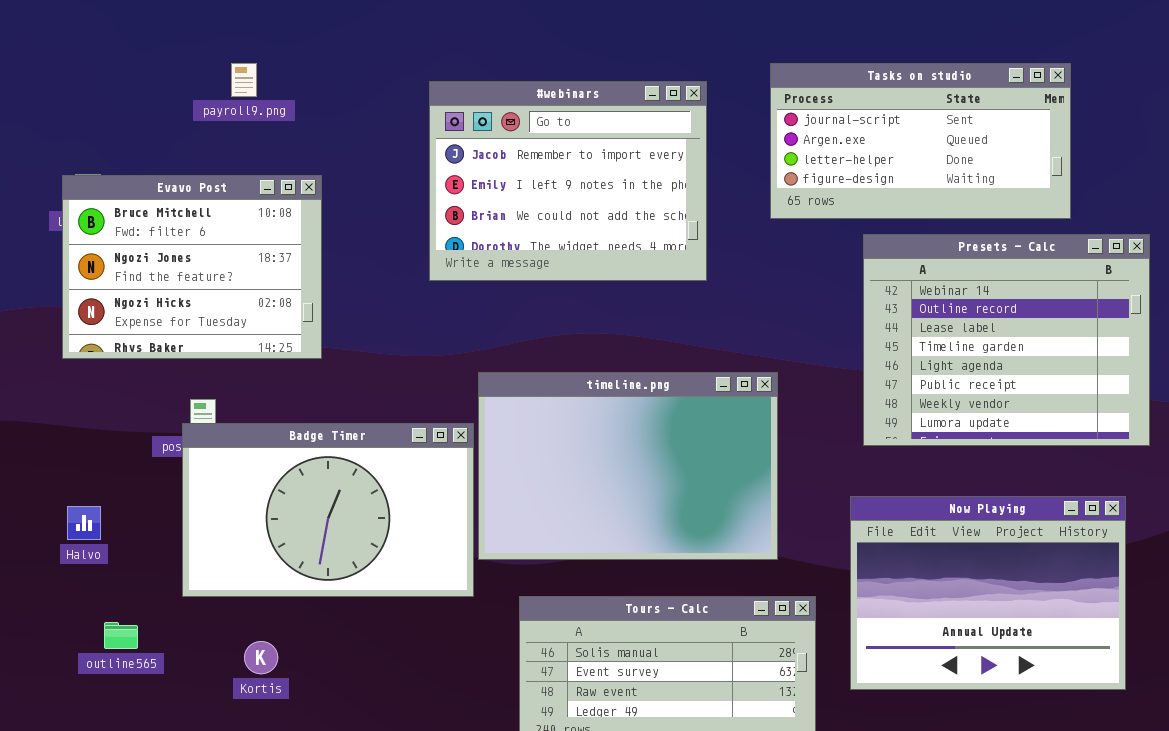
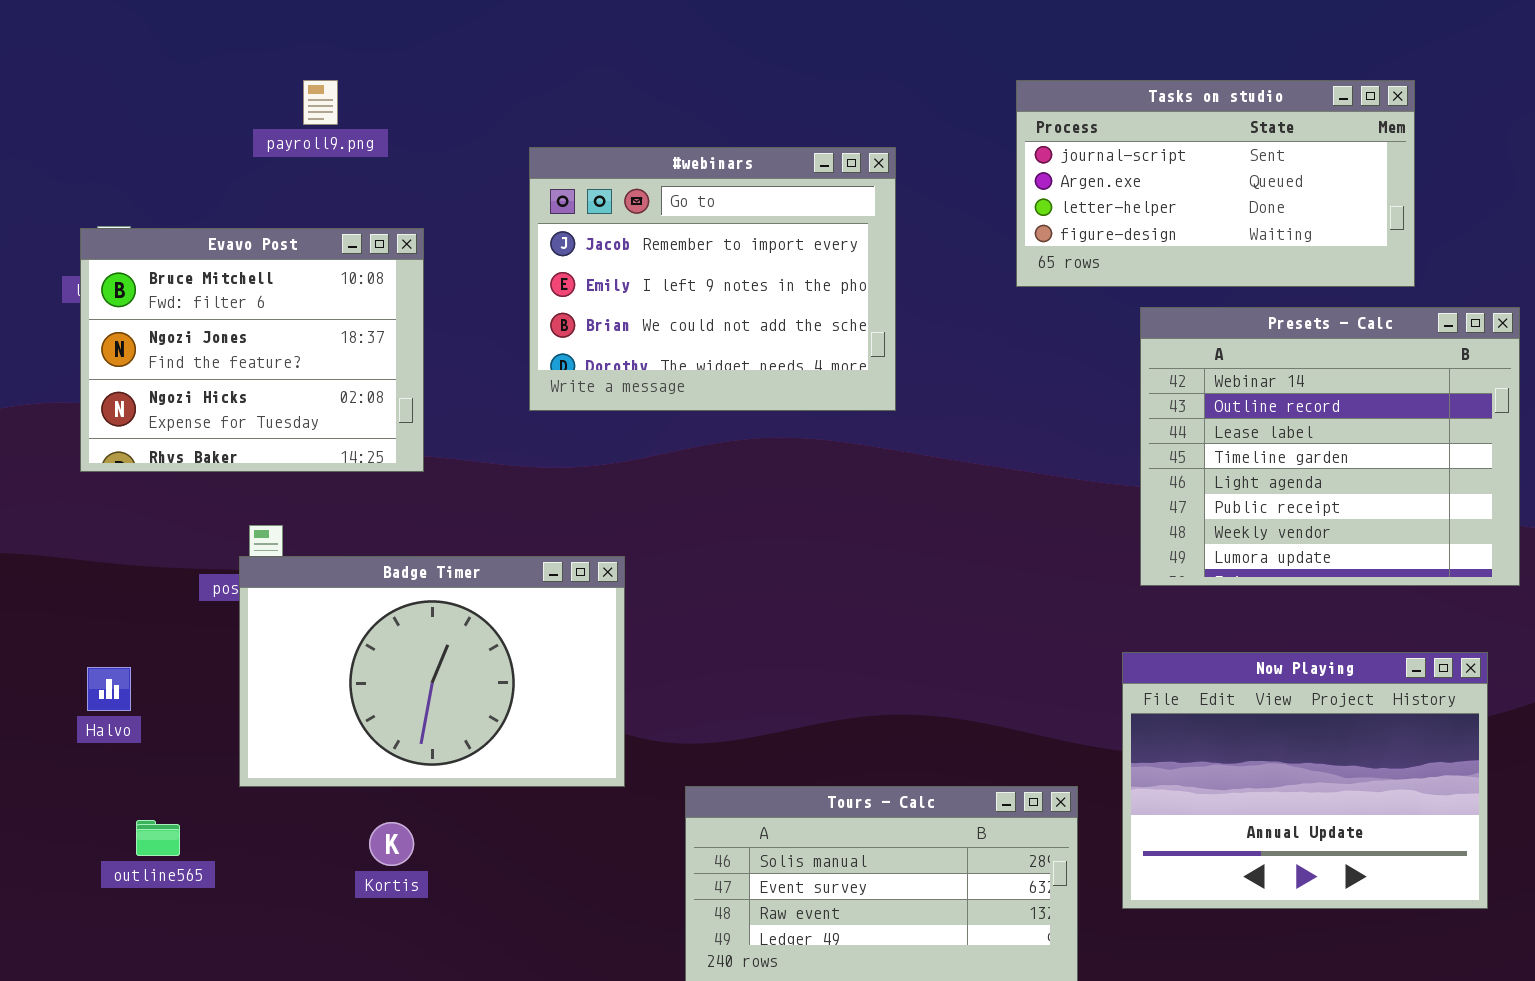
#webinars: [429,81,707,281] -> [529,147,896,411], moved
timeline.png: [478,372,778,560] -> none, closed
Kortis: [244,641,278,674] -> [369,822,414,866], moved

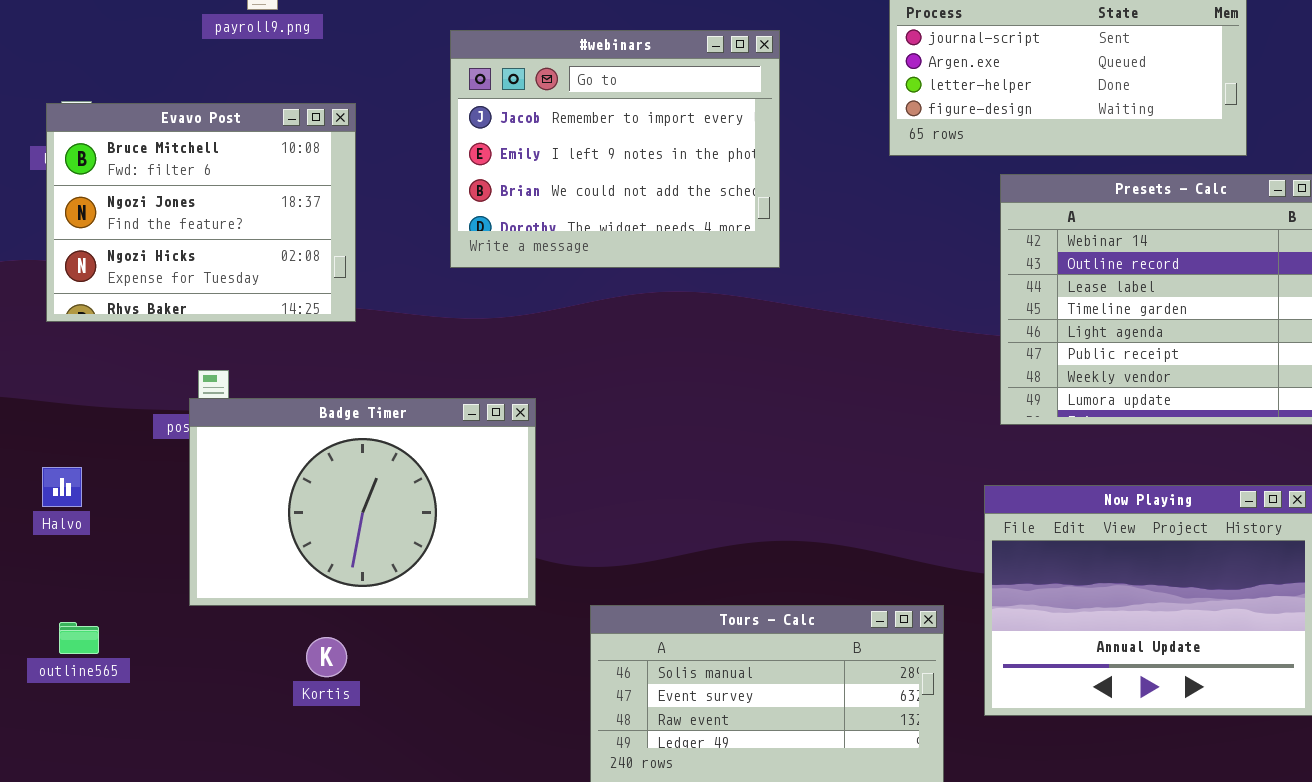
Halvo: [87,667,131,711] -> [42,467,82,507], moved
outline565: [136,820,180,856] -> [59,622,99,654], moved

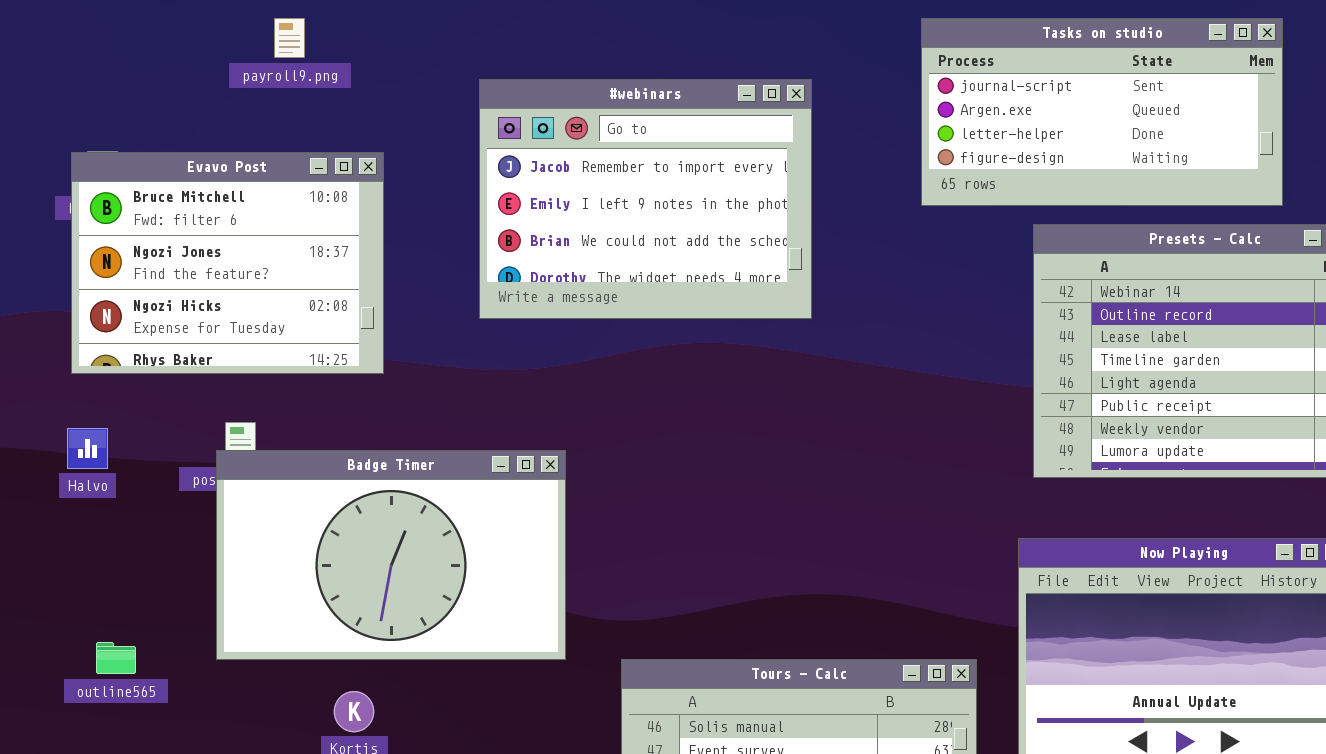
Halvo: [42,467,82,507] -> [67,428,108,469], moved
outline565: [59,622,99,654] -> [96,642,136,674], moved

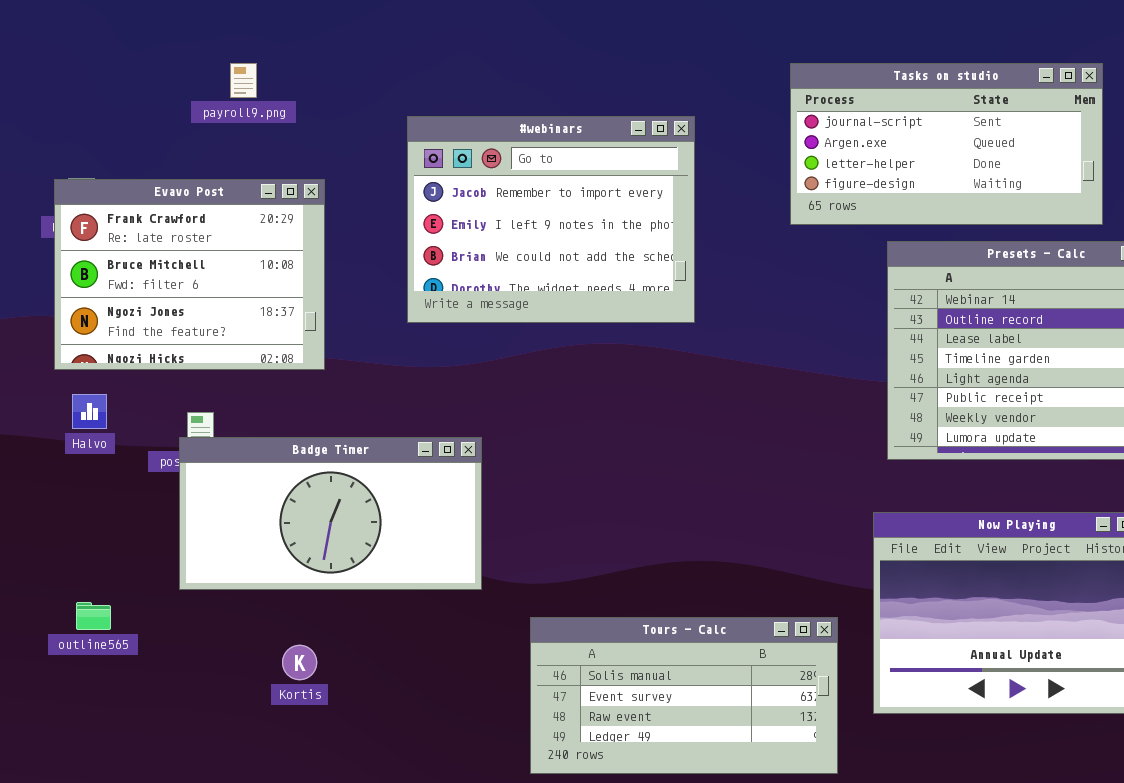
Evavo Post: [71,152,384,374] -> [54,179,325,370], scrolled up 1 row
Halvo: [67,428,108,469] -> [72,394,107,429], moved
Badge Timer: [216,450,566,660] -> [179,437,482,590], resized

